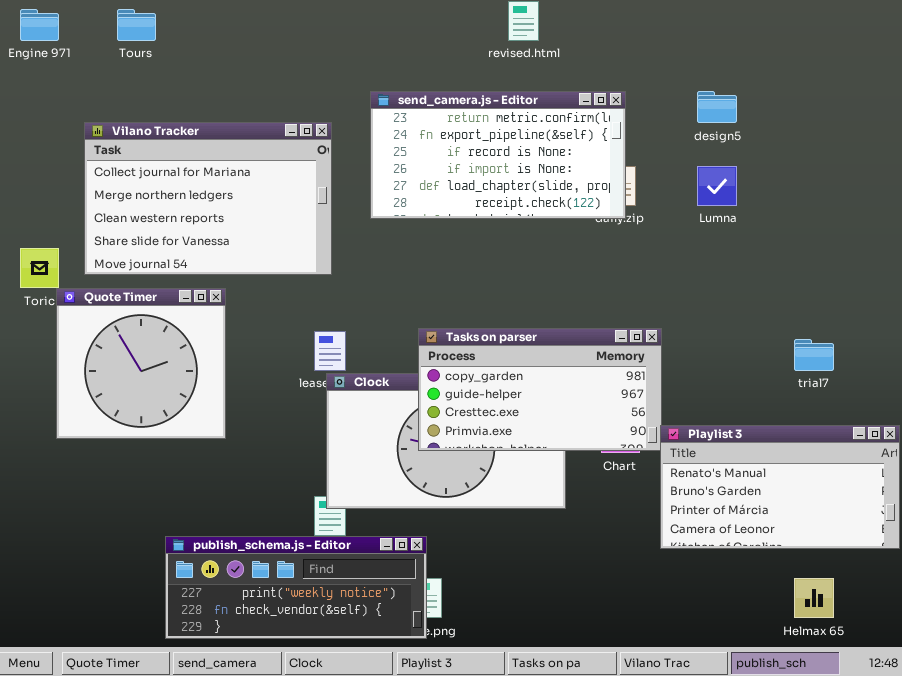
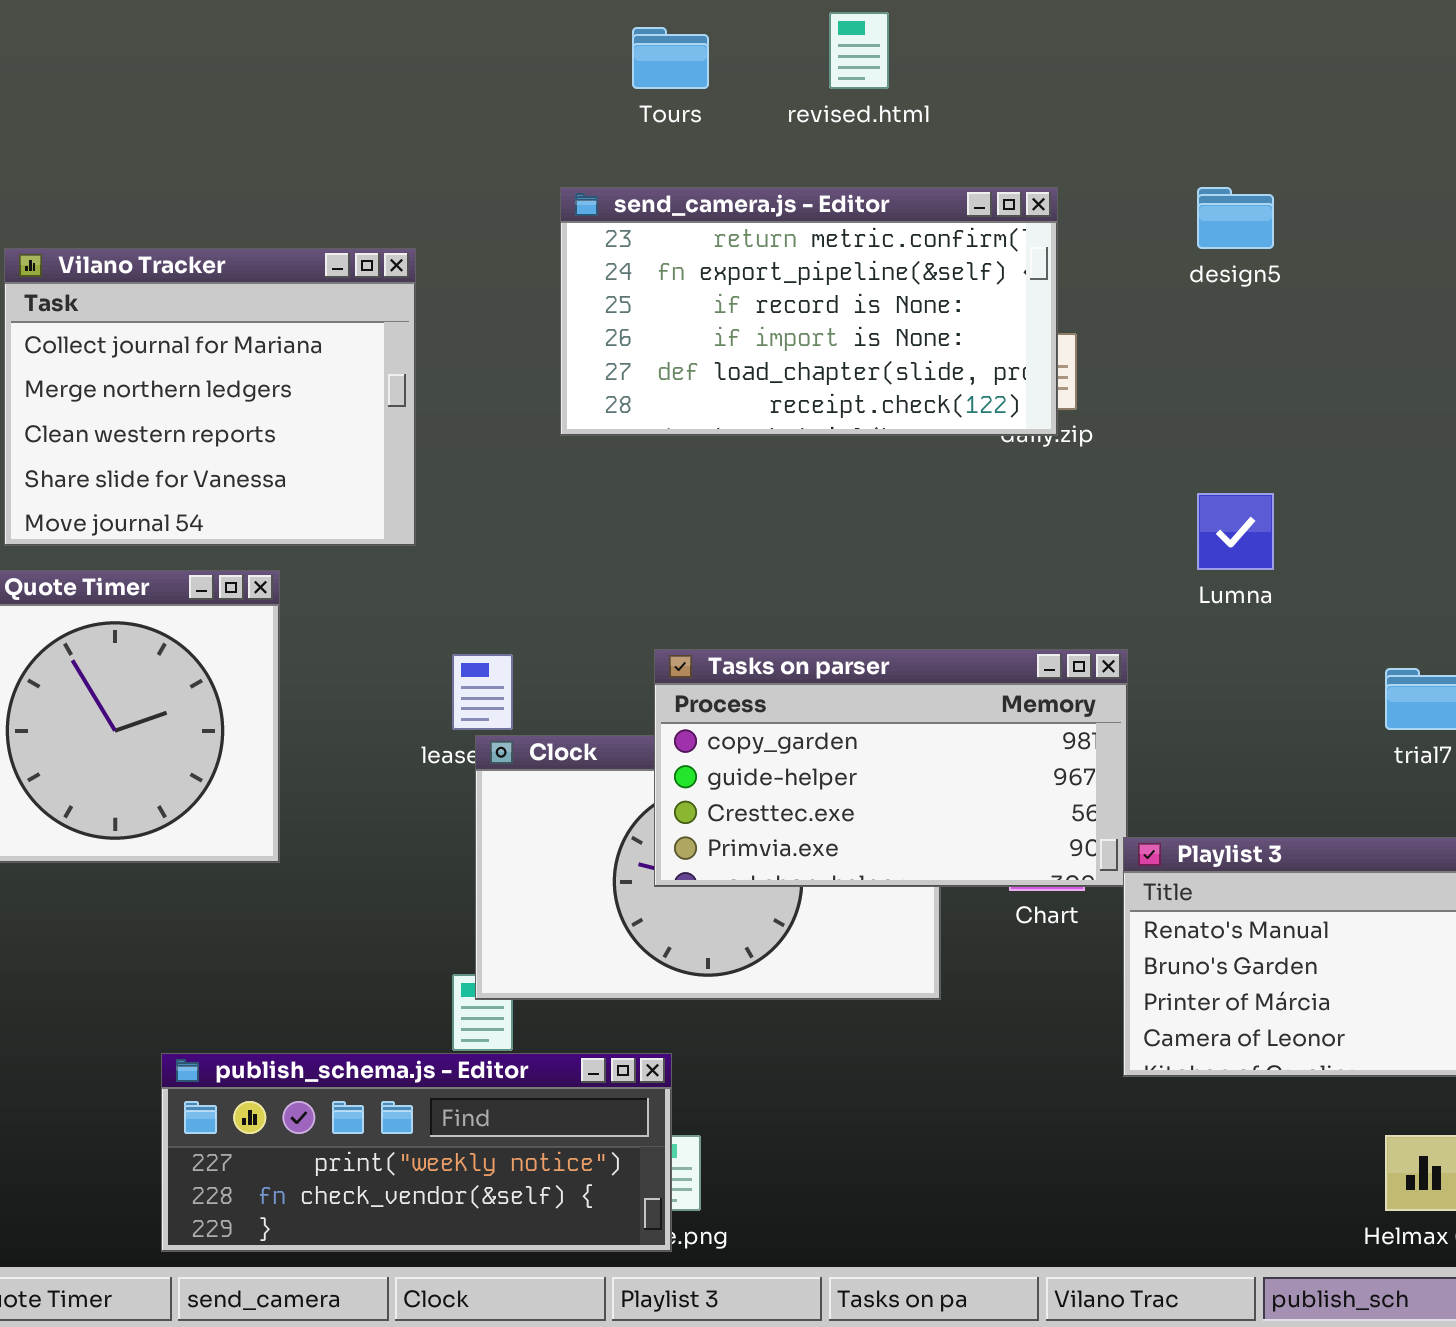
Tours: [117,9,156,41] -> [632,27,709,89], moved
Vilano Tracker: [84,122,332,275] -> [4,248,416,546], resized
Lumna: [697,166,737,206] -> [1197,493,1274,570], moved

